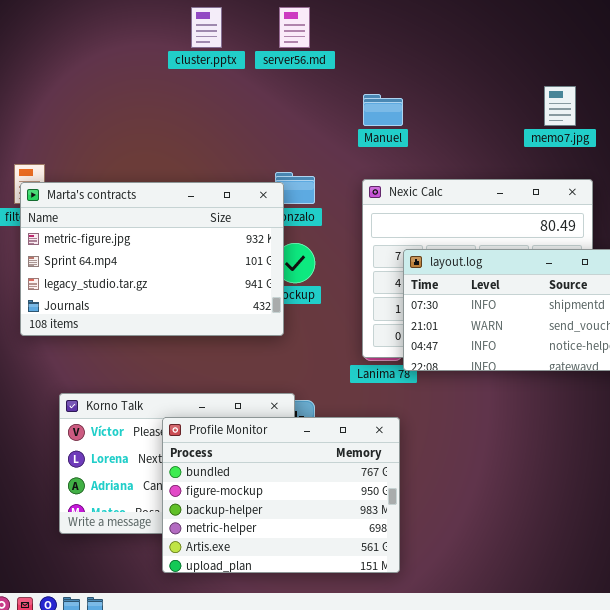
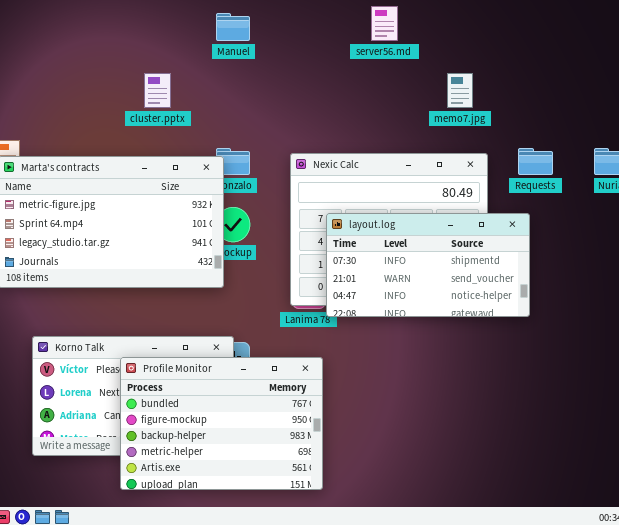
cluster.pptx: [191,7,222,48] -> [144,73,171,108], moved
server56.md: [279,7,310,48] -> [371,6,398,41], moved
Manuel: [363,94,403,126] -> [216,13,250,41], moved

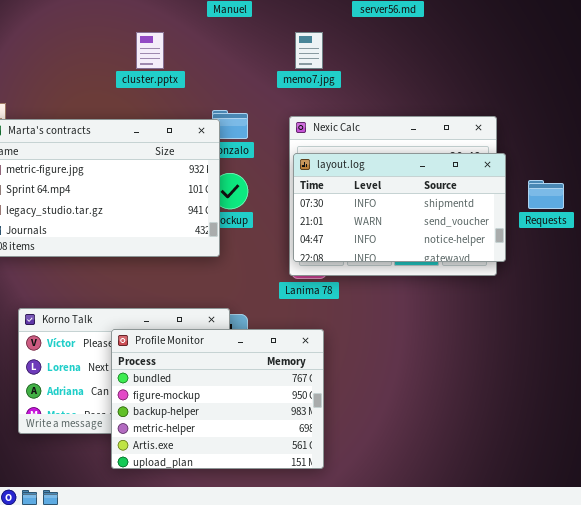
memo7.jpg: [447,73,473,108] -> [295,32,323,69], moved
Requests: [518,148,553,175] -> [528,180,564,209], moved
layout.log: [326,213,530,317] -> [293,153,506,262], moved

